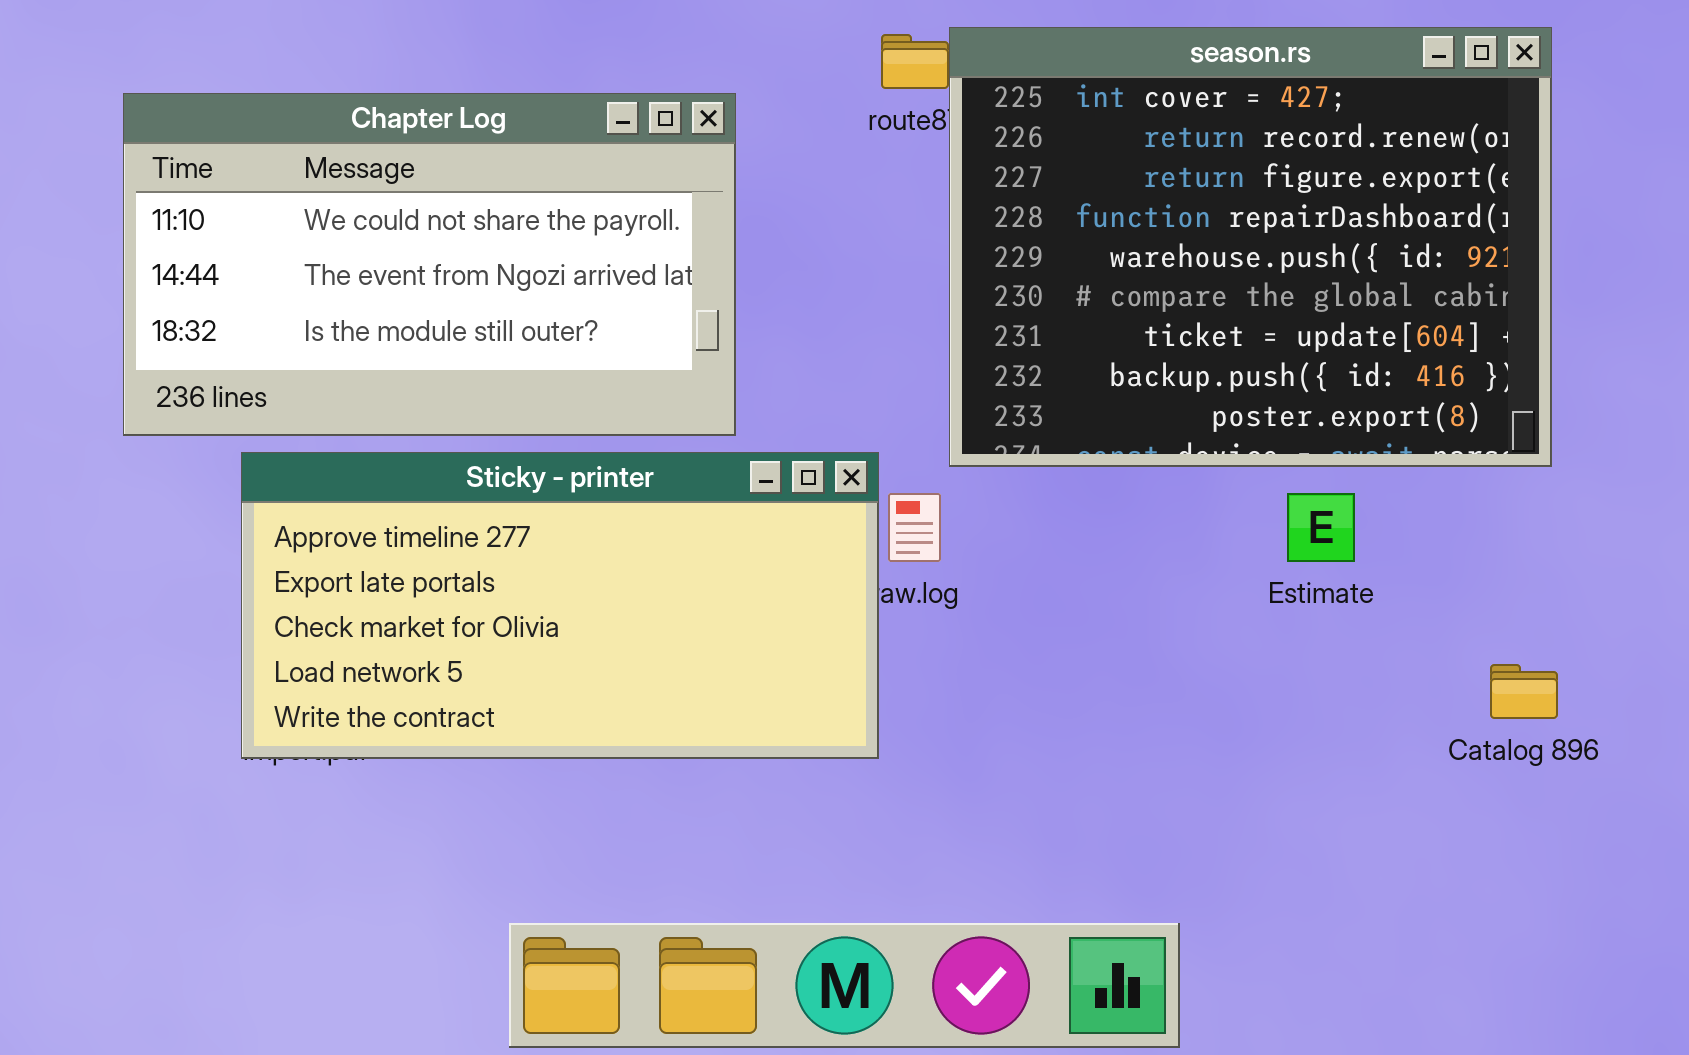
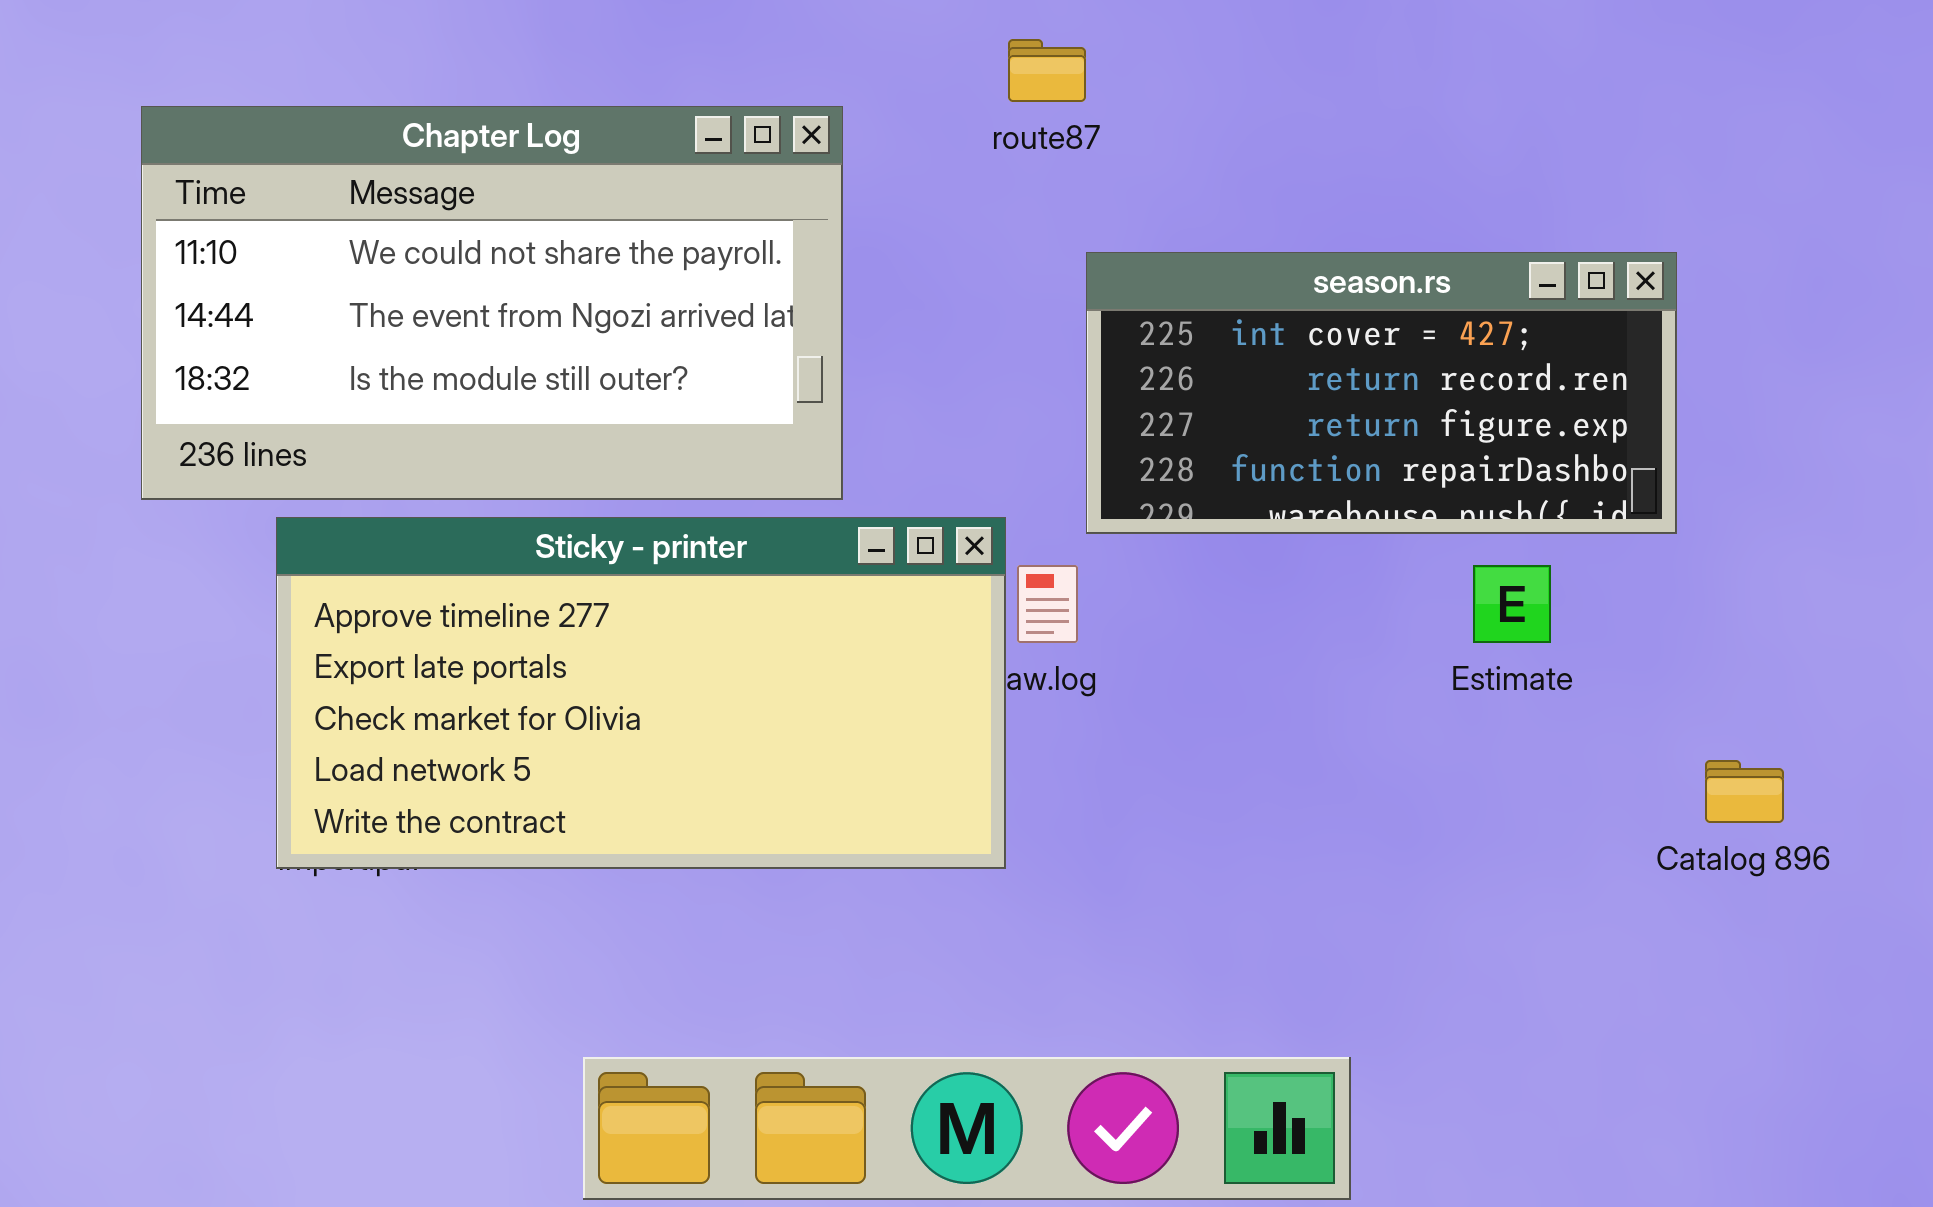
season.rs: [949,27,1552,467] -> [1086,252,1677,534], resized

